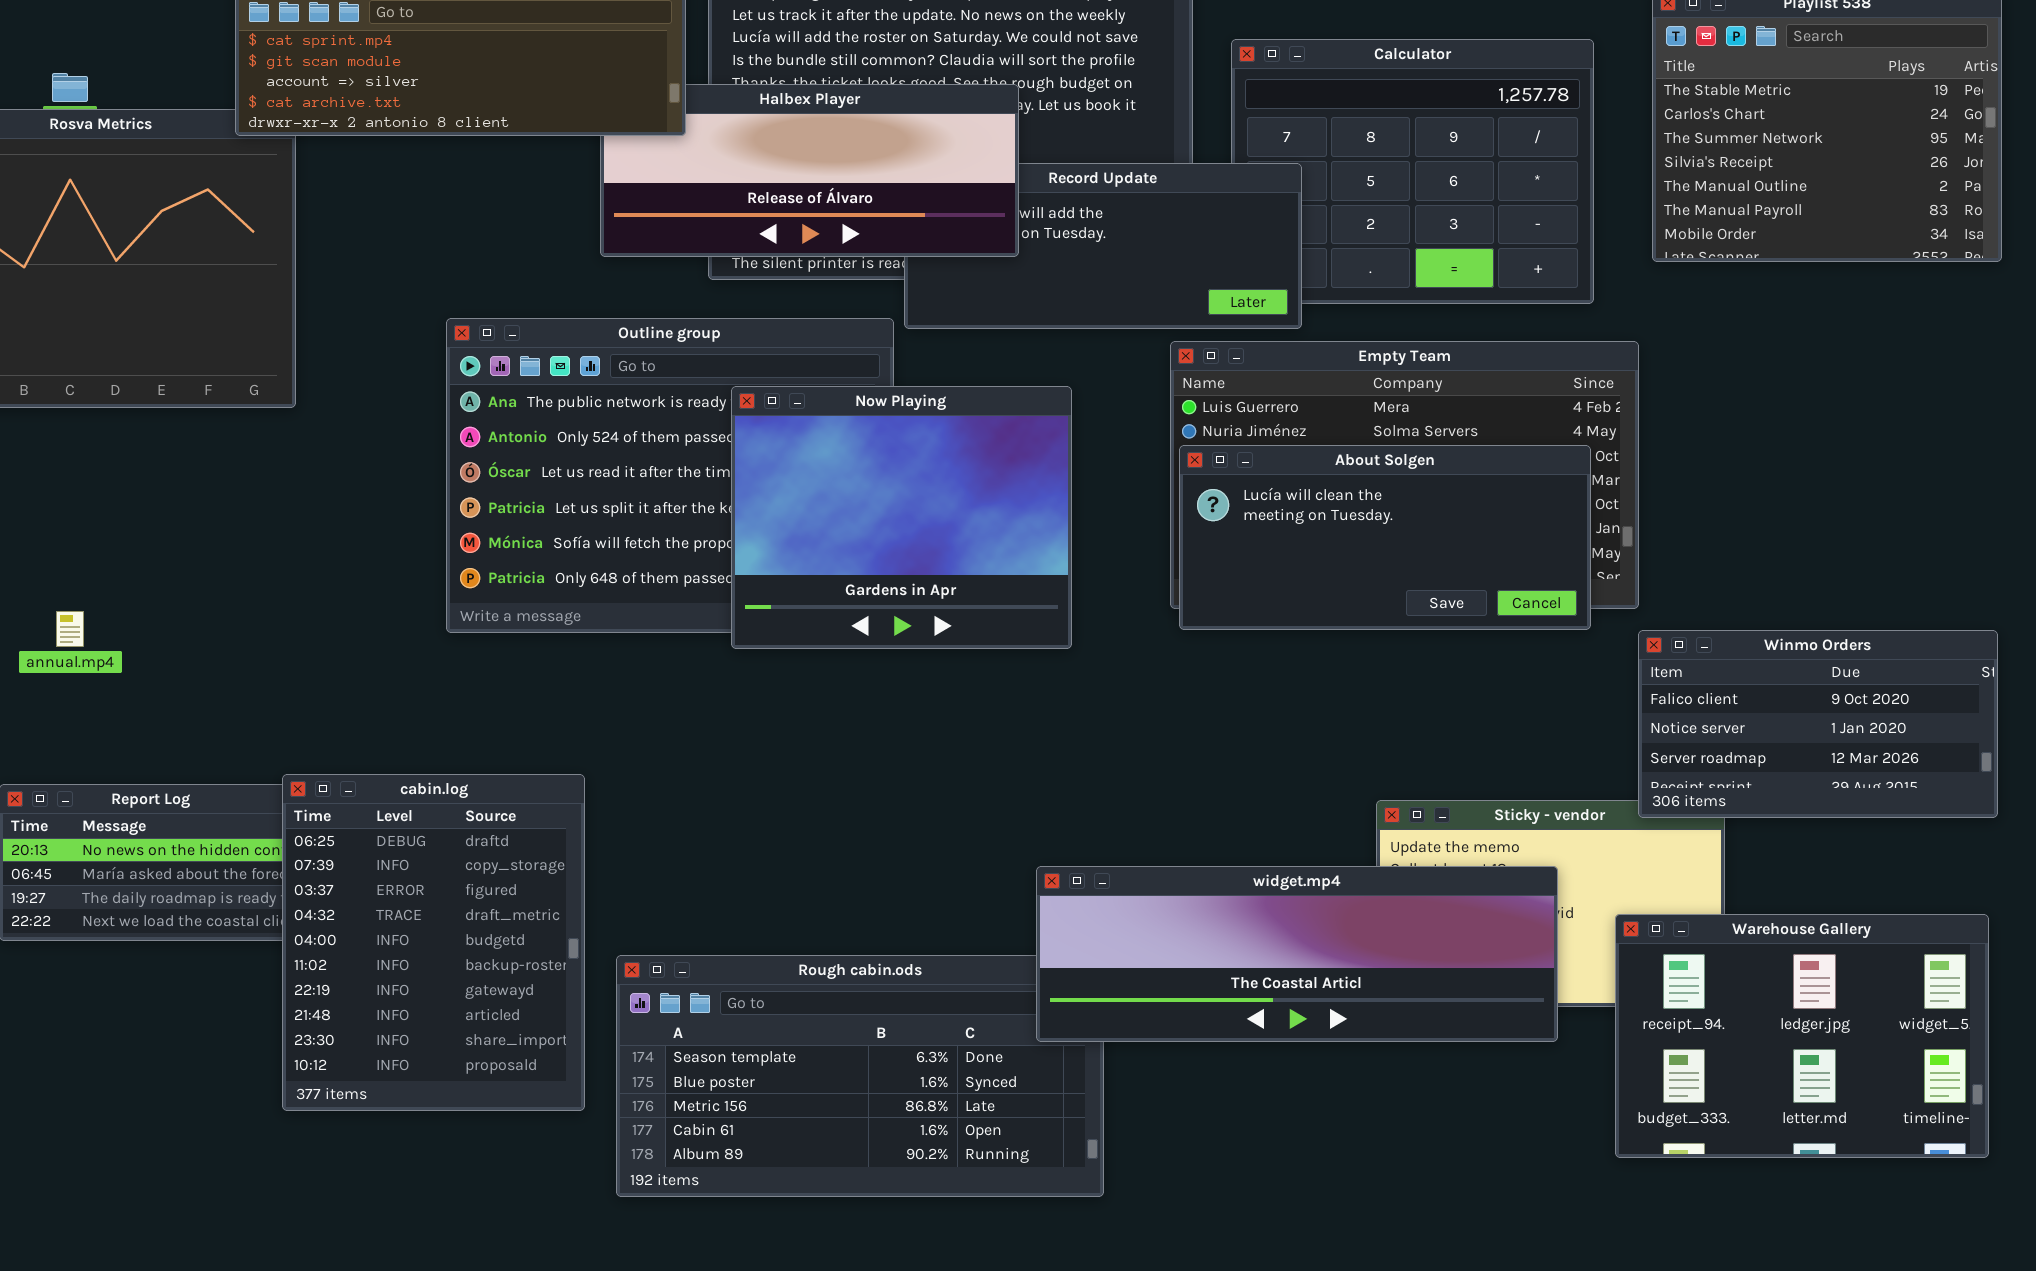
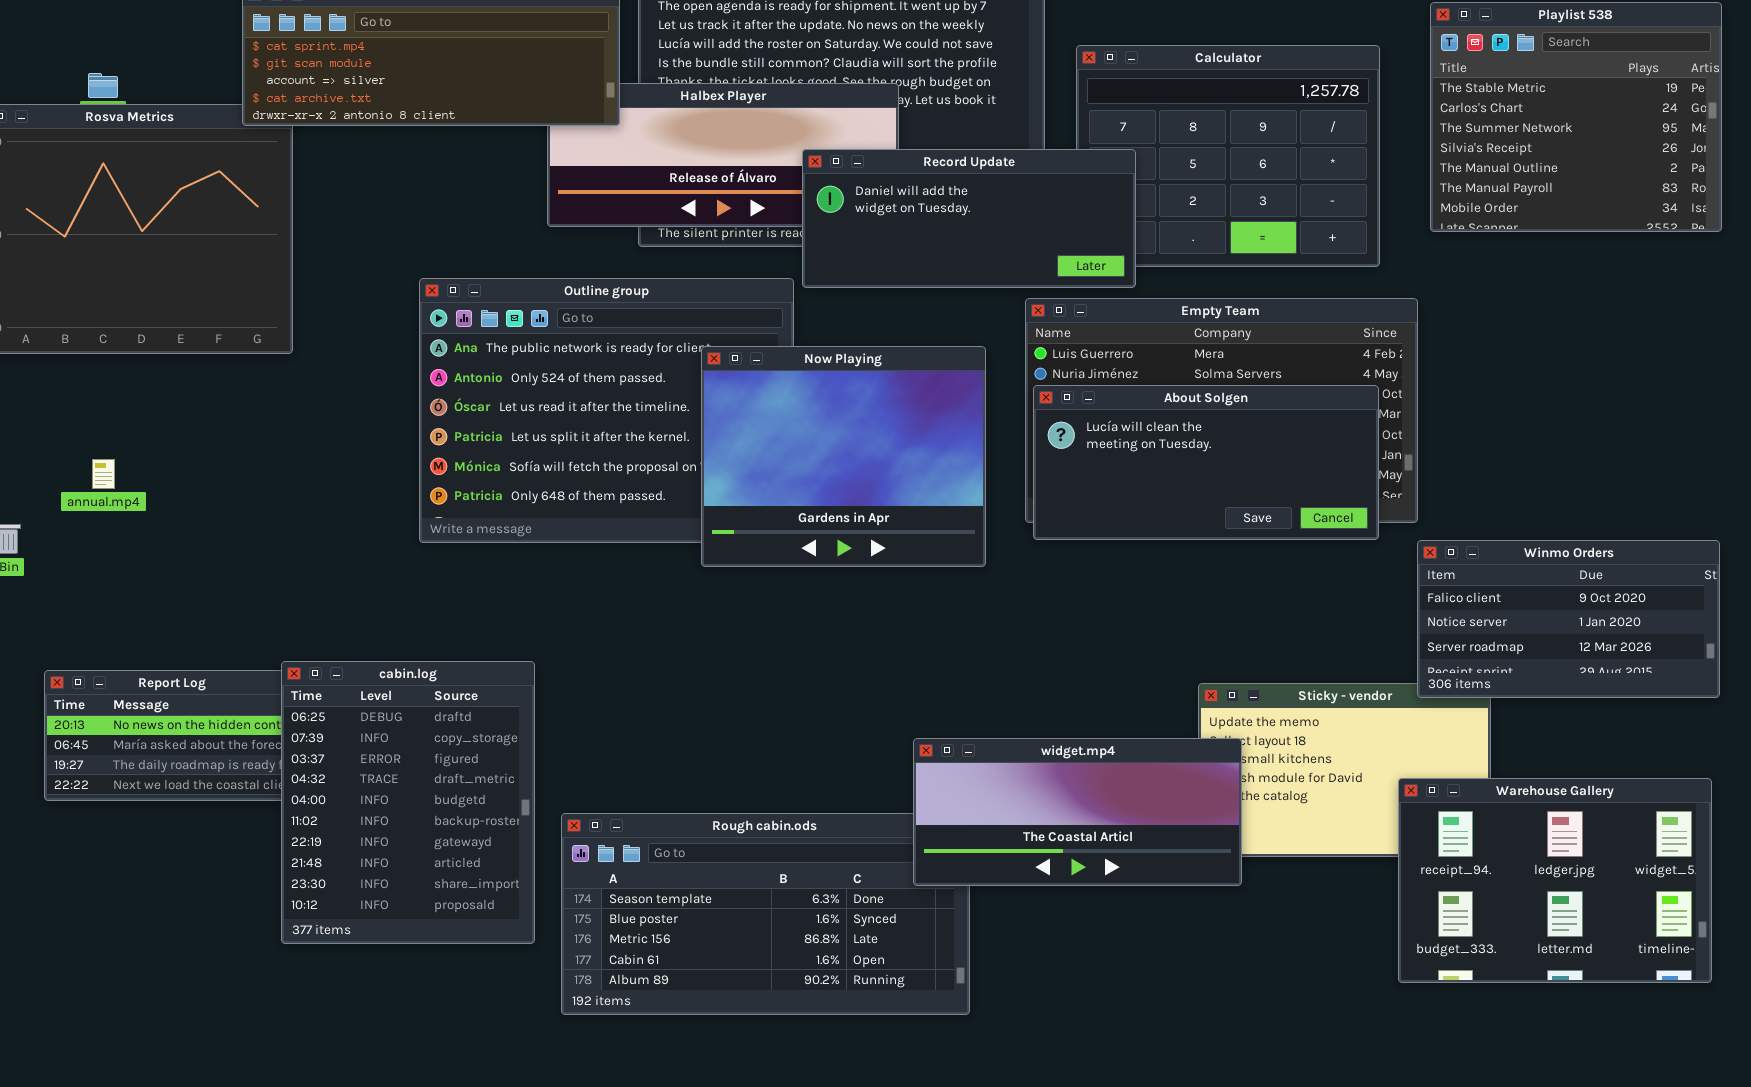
Record Update: [904,163,1302,329] -> [802,149,1136,288], raised
Now Playing: [731,386,1072,649] -> [701,346,986,567], moved
annual.mp4: [56,611,84,647] -> [92,459,115,489], moved
widget.mp4: [1036,866,1558,1042] -> [913,738,1242,886], resized

